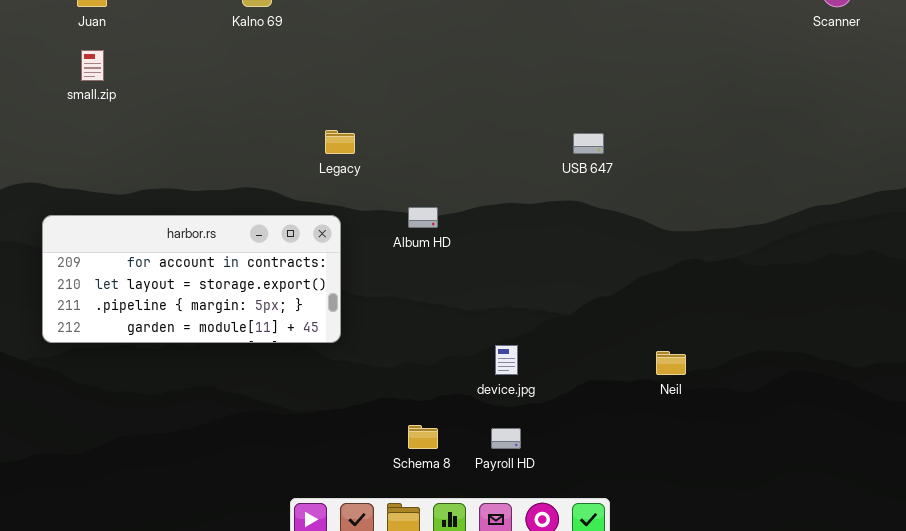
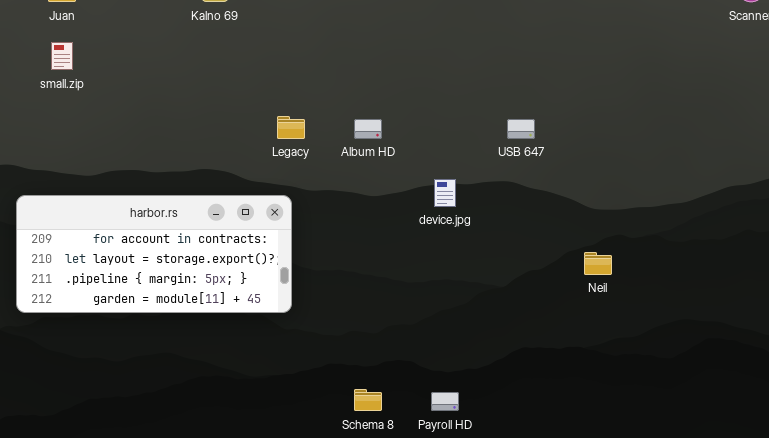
Album HD: [408,207,438,228] -> [354,119,382,139], moved
device.jpg: [495,345,518,375] -> [434,179,456,207], moved
Neil: [656,351,686,375] -> [584,252,612,275], moved

